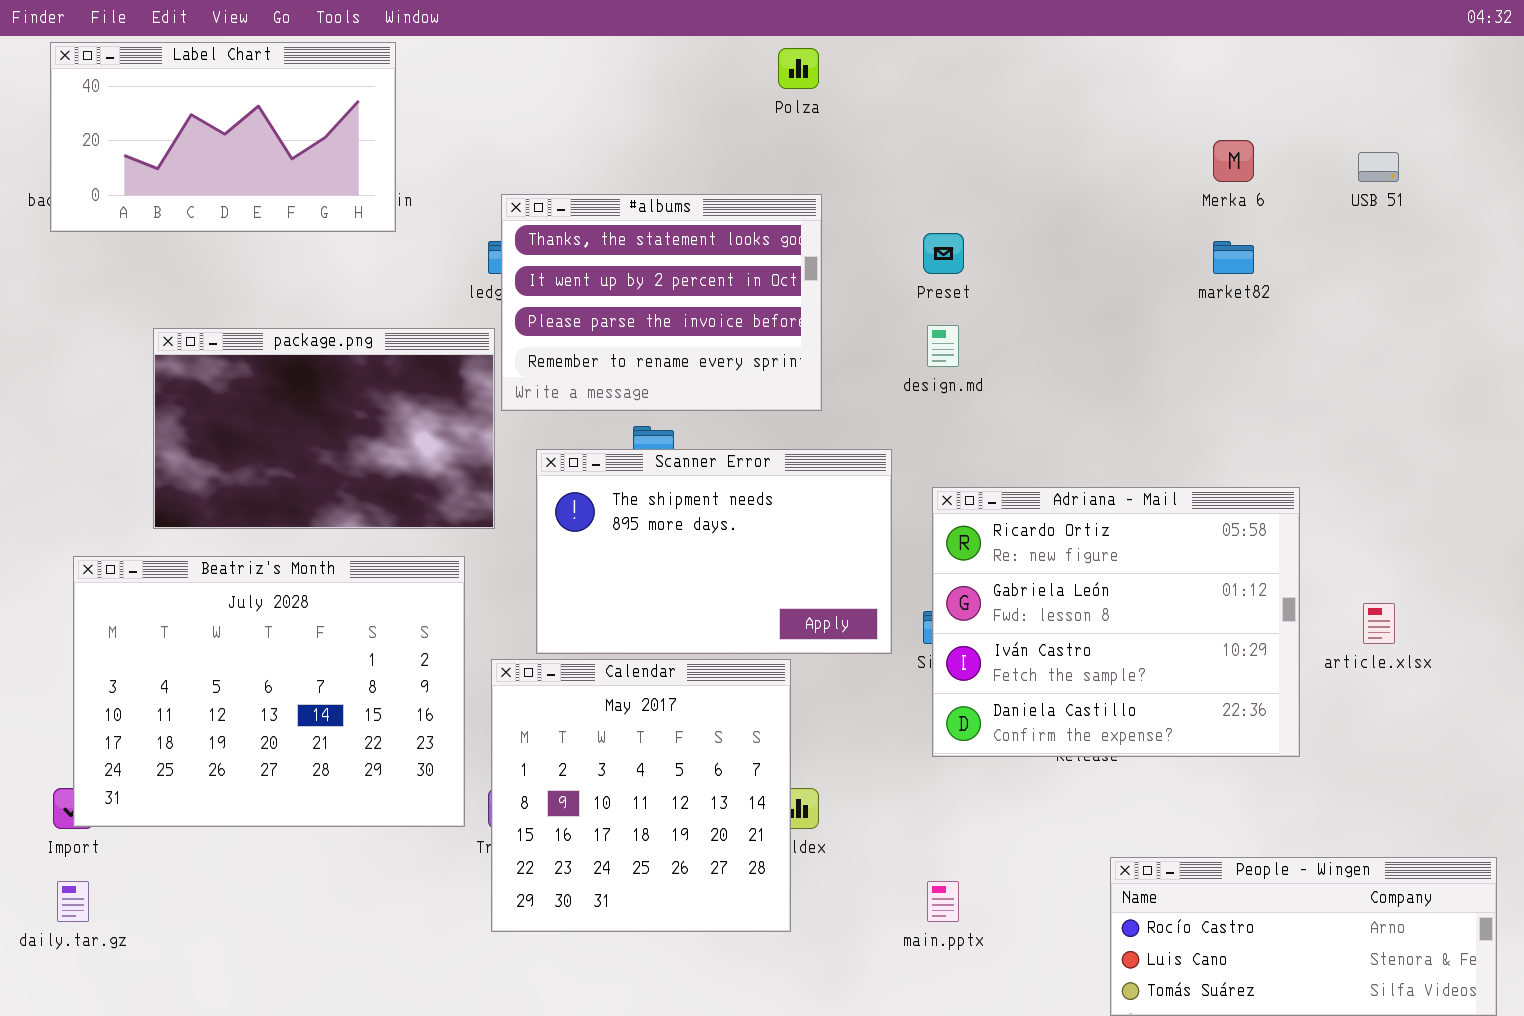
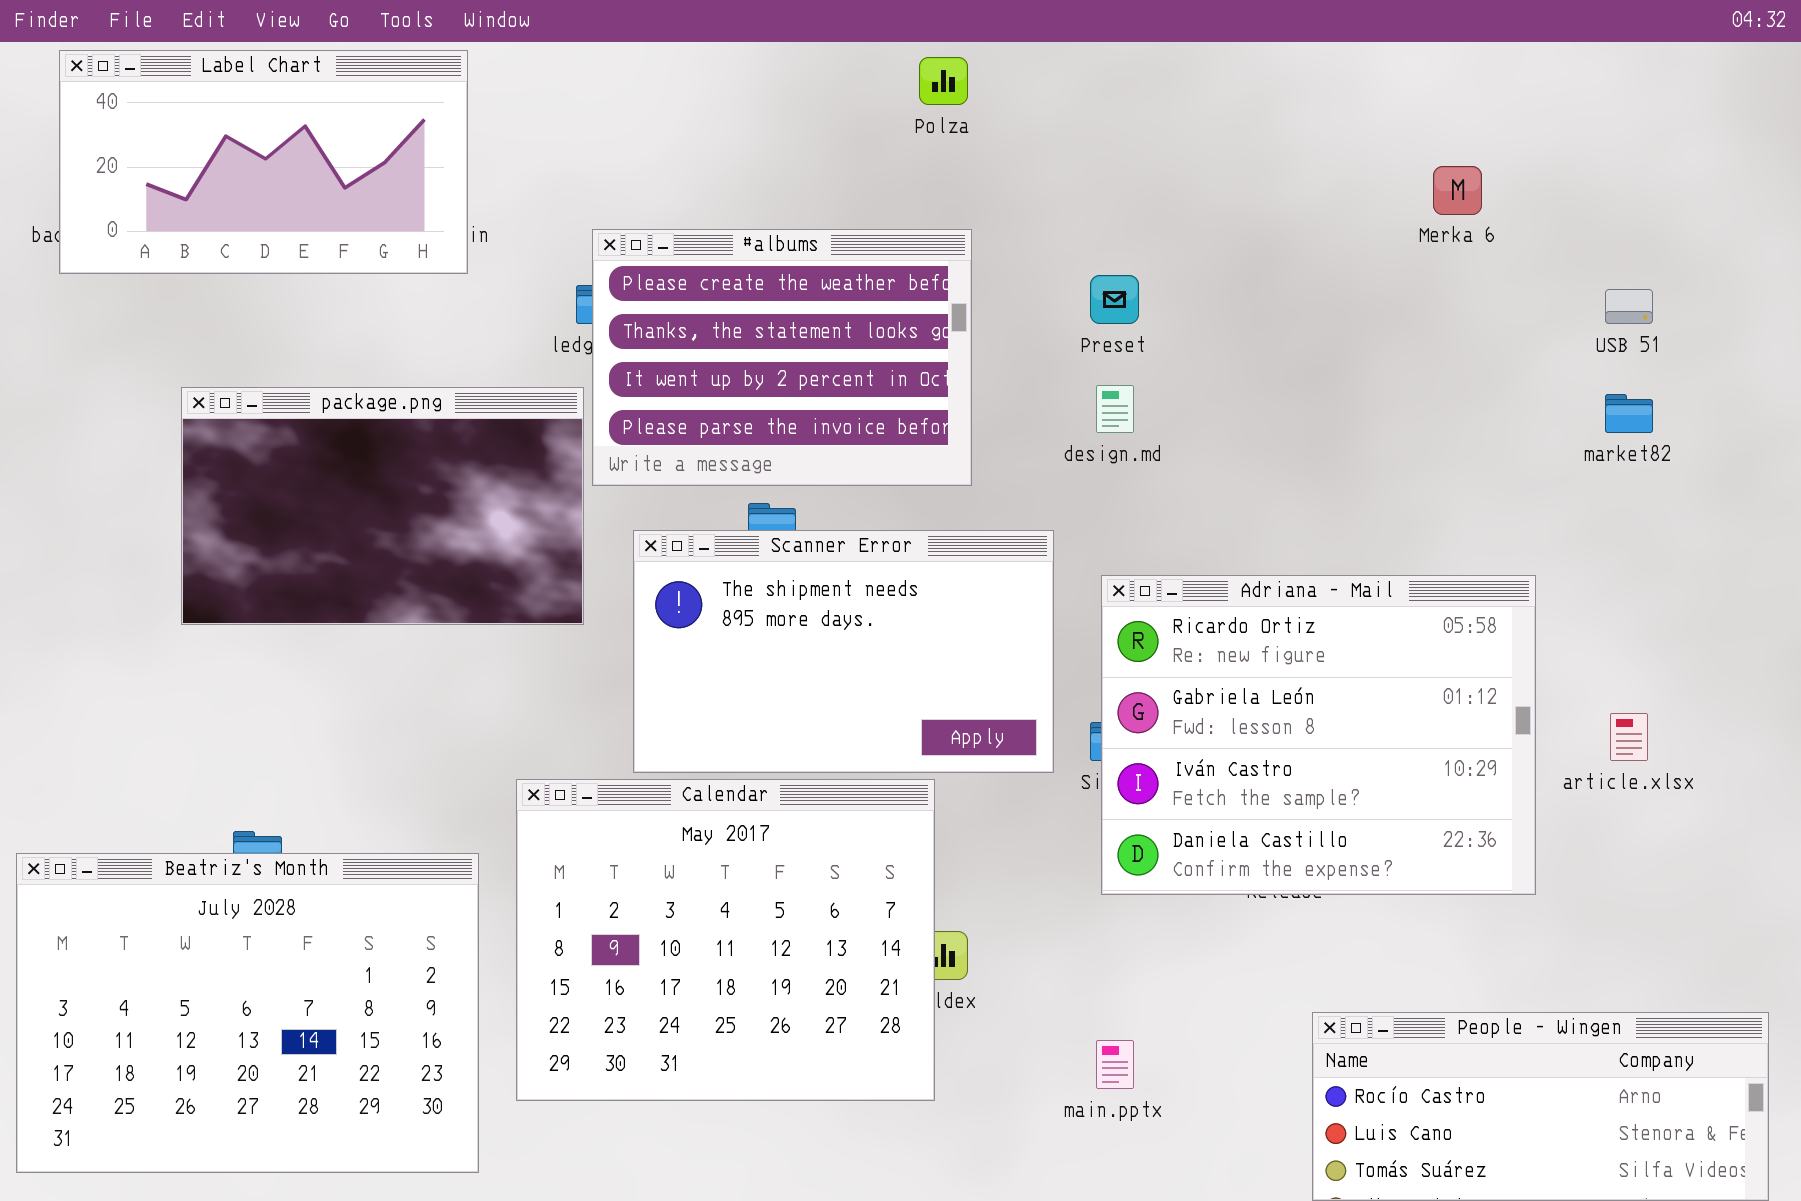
USB 51: [1358,152,1399,182] -> [1605,289,1653,324], moved
#albums: [501,194,822,411] -> [592,229,972,486], scrolled up 1 row
market82: [1213,241,1254,274] -> [1605,394,1653,433], moved
Beatriz's Month: [73,556,465,827] -> [16,853,479,1173], moved
Calendar: [491,659,791,932] -> [516,779,935,1101], resized

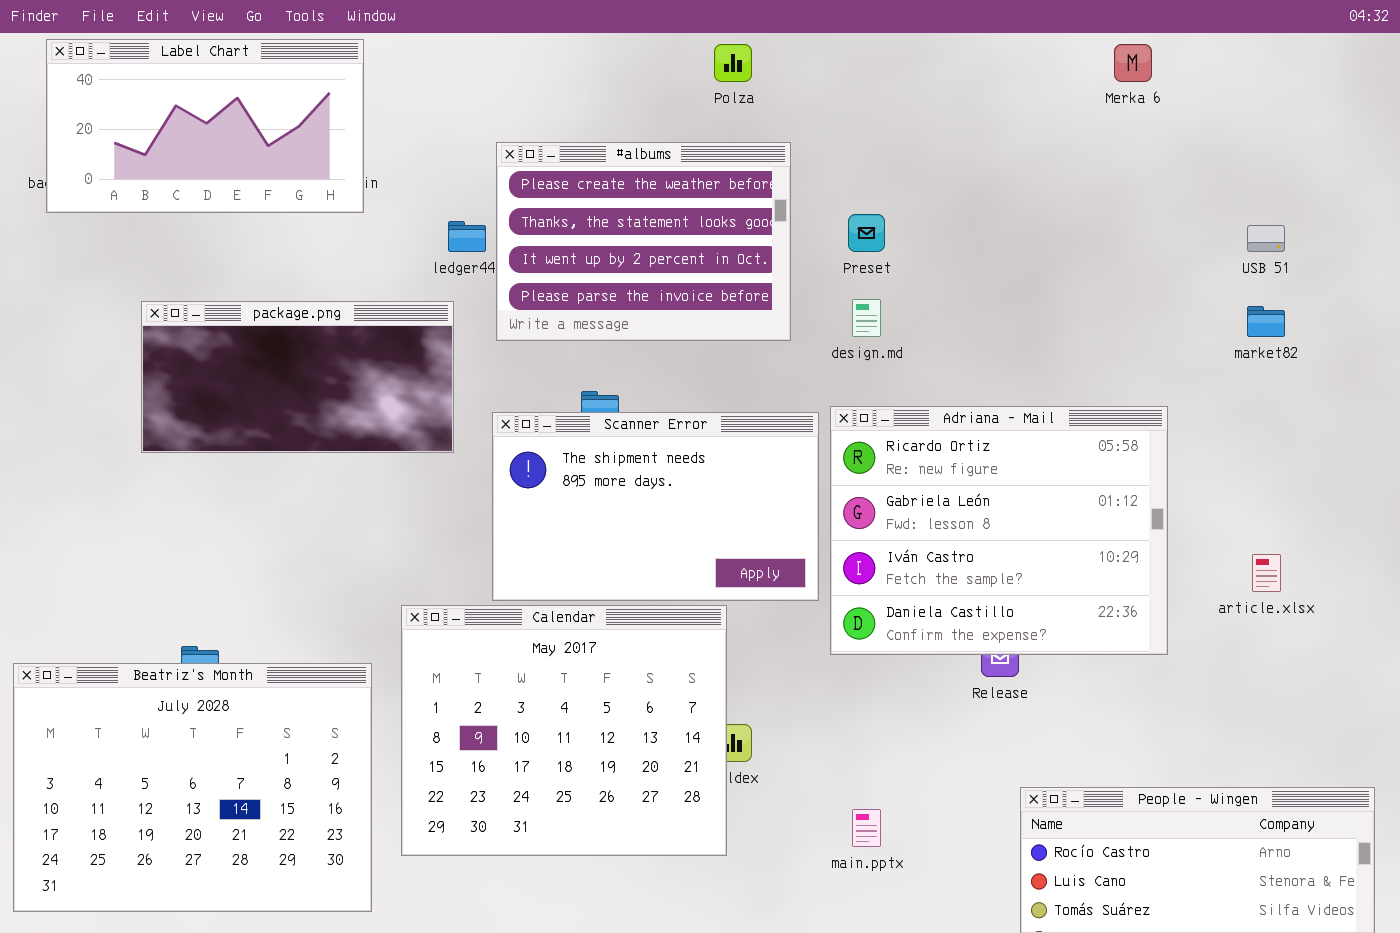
Merka 6: [1433,166,1482,215] -> [1114,44,1152,82], moved
#albums: [592,229,972,486] -> [496,142,791,341], moved
package.png: [181,387,584,625] -> [141,301,454,453], resized
Adriana - Mail: [1101,575,1536,895] -> [830,406,1168,655], moved

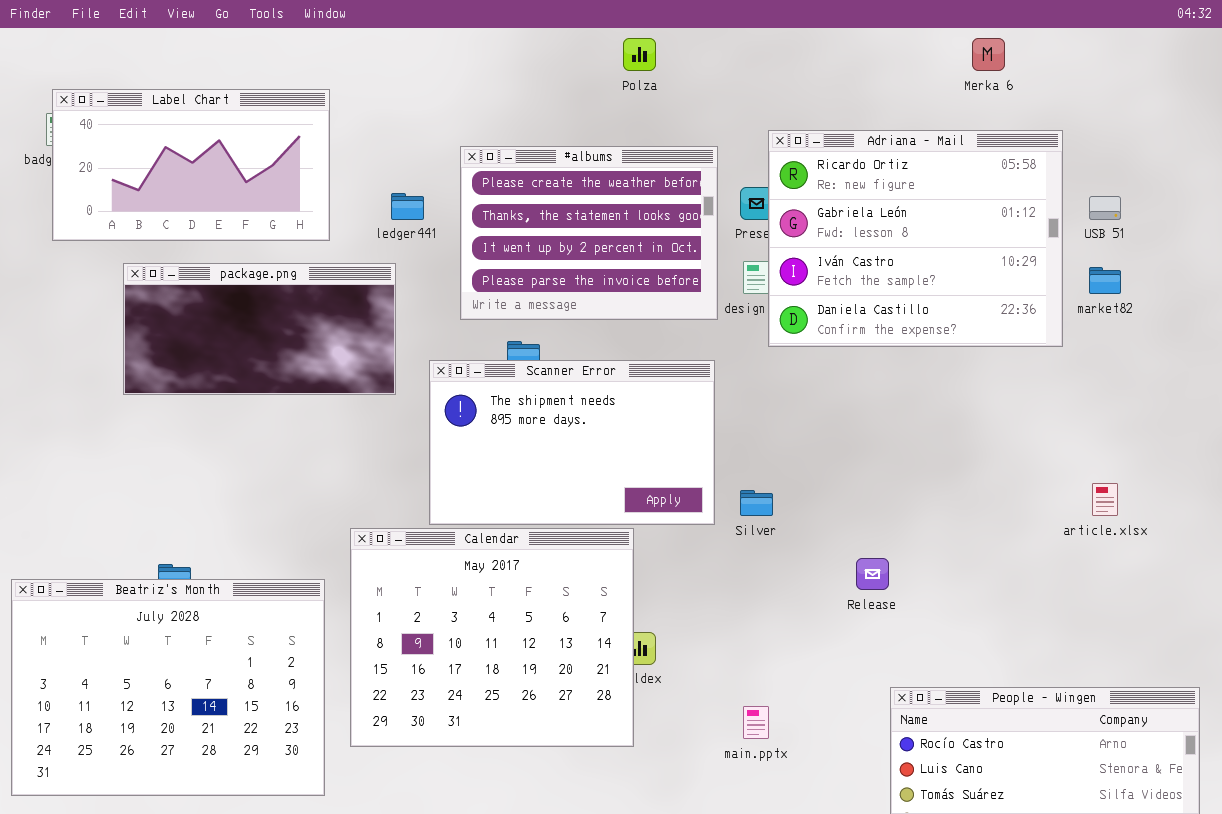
Label Chart: [46,39,364,213] -> [52,89,330,241], moved
#albums: [496,142,791,341] -> [460,146,718,320], moved
Adriana - Mail: [830,406,1168,655] -> [768,130,1063,347], moved

